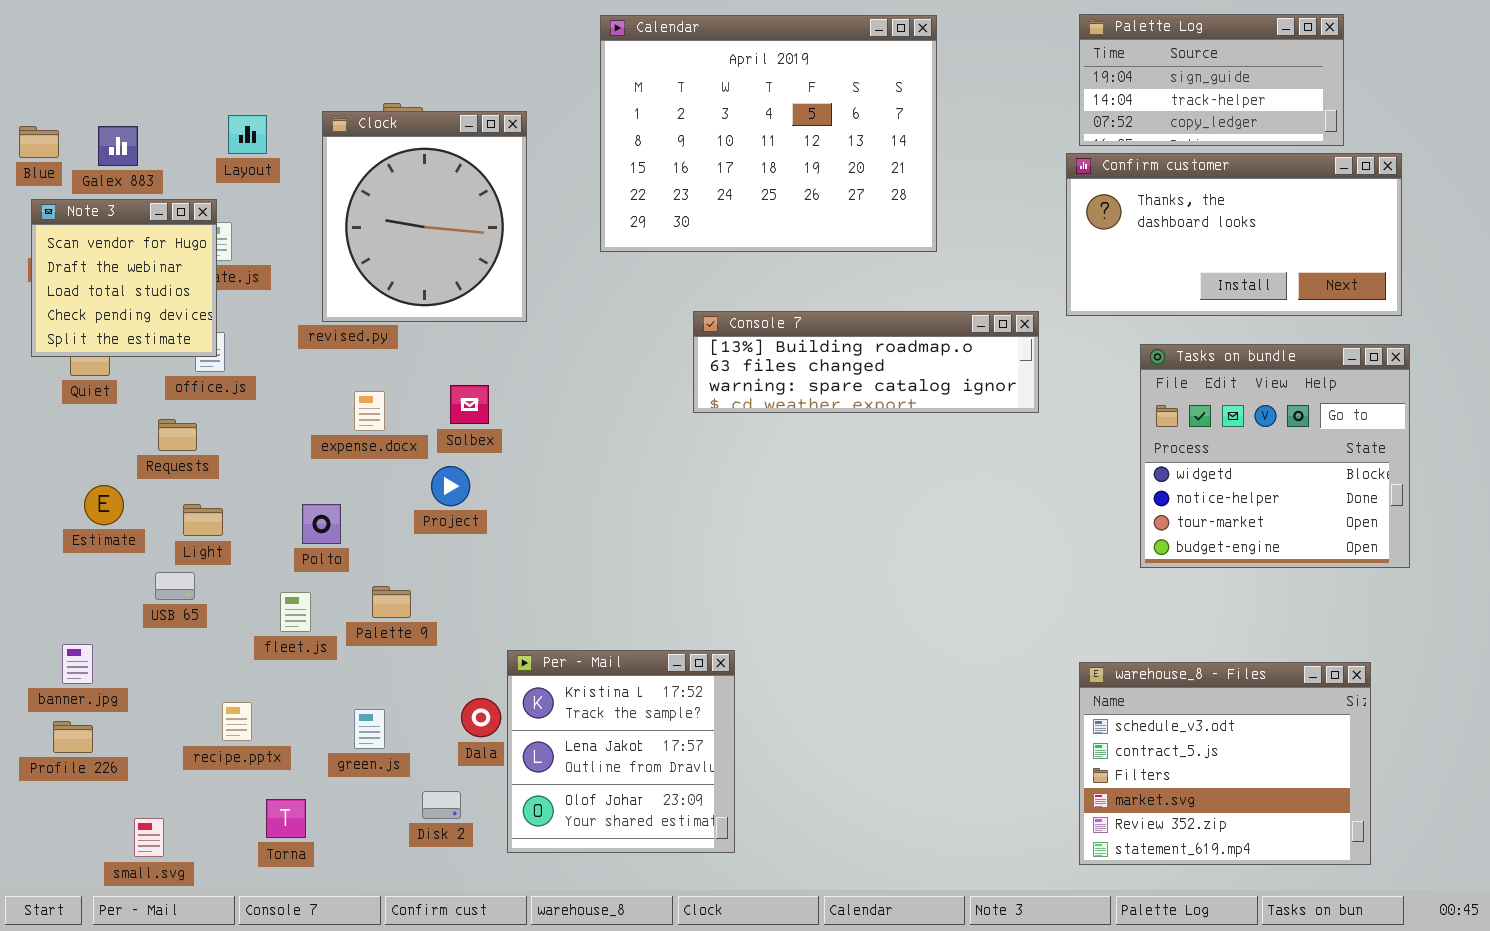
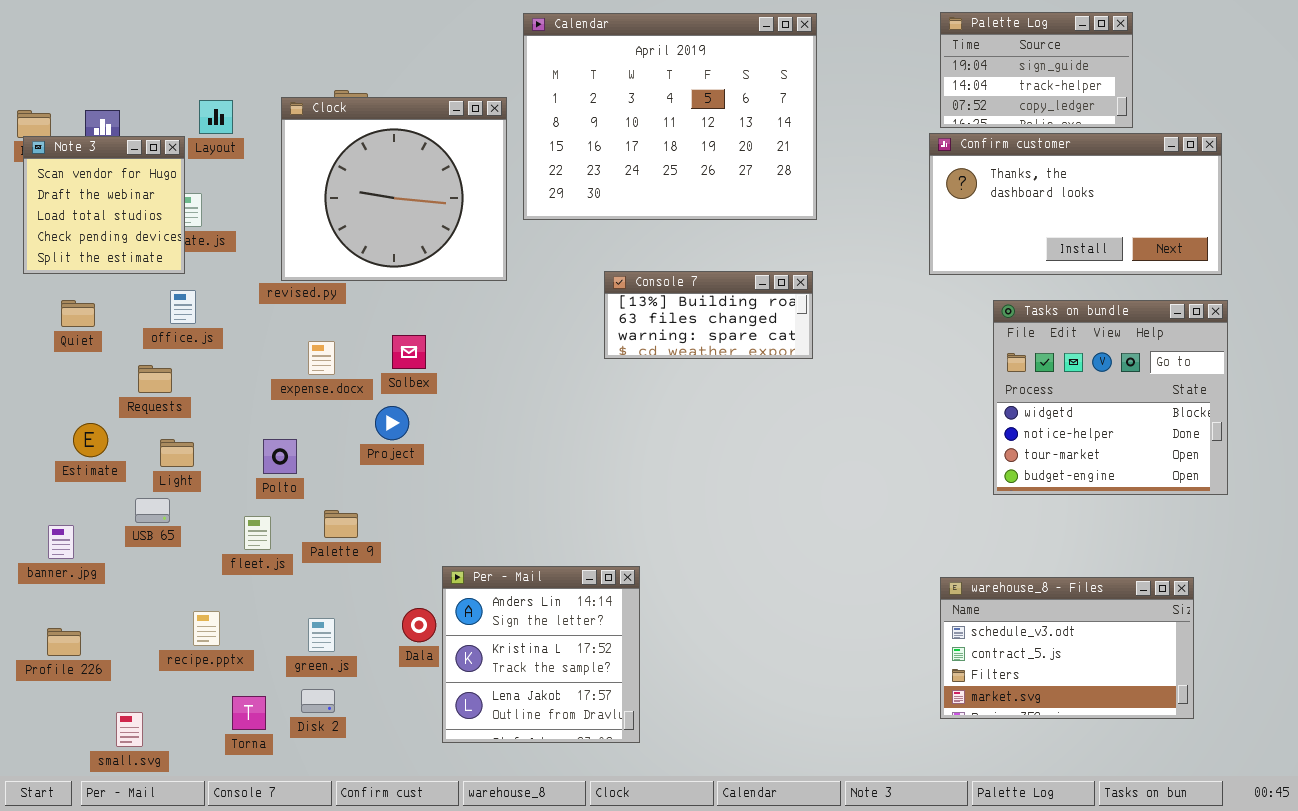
Palette Log: [1079,14,1344,146] -> [940,12,1133,128], resized
Clock: [322,111,527,322] -> [281,97,507,281], resized
Note 3: [31,199,217,357] -> [23,136,185,274], moved
Console 7: [693,311,1039,413] -> [604,271,813,359], resized
banner.jpg: [62,644,93,684] -> [48,525,74,559], moved
Per - Mail: [507,650,735,853] -> [442,566,640,743], scrolled up 1 row
warehouse_8 - Files: [1079,662,1371,865] -> [940,577,1194,719], resized
Disk 2: [422,791,461,819] -> [301,689,335,713], moved

